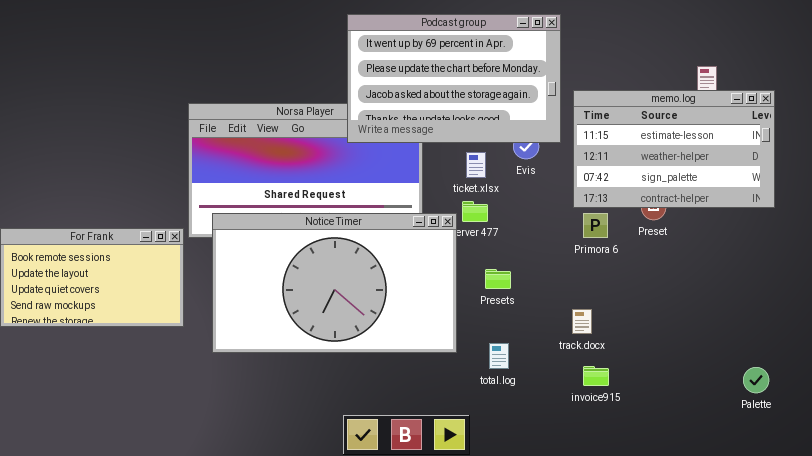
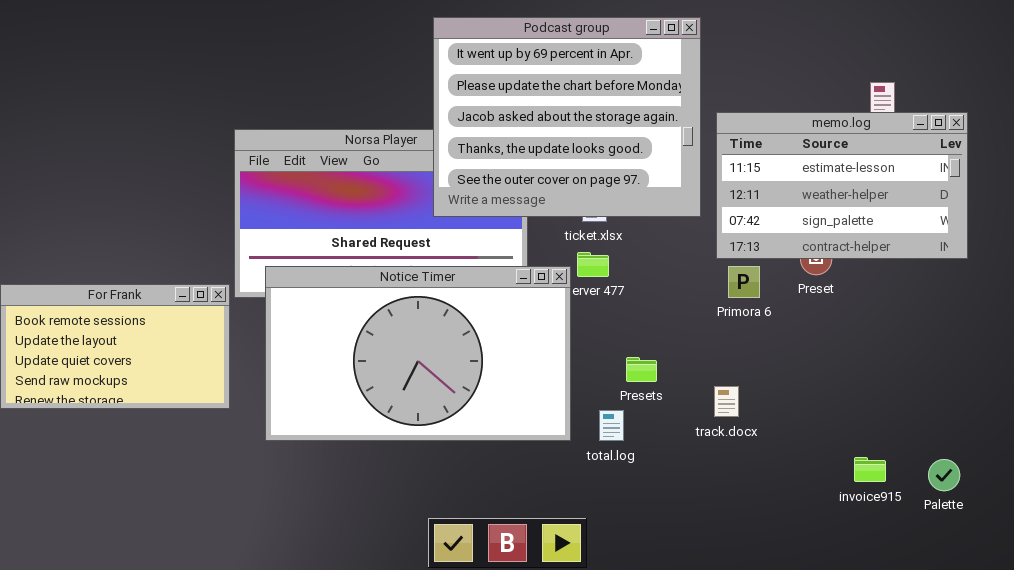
Podcast group: [347,14,561,143] -> [433,17,701,217], resized
Presets: [485,269,511,289] -> [626,357,657,382], moved
total.log: [489,343,509,369] -> [599,410,624,441], moved
invoice915: [583,366,609,386] -> [854,457,886,482], moved

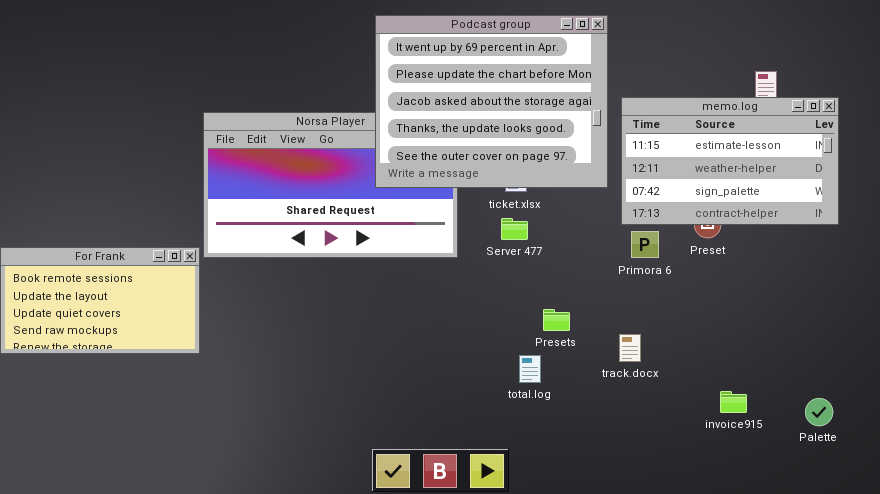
Notice Timer: [265,266,571,441] -> none, closed
invoice915: [854,457,886,482] -> [720,391,747,413], moved

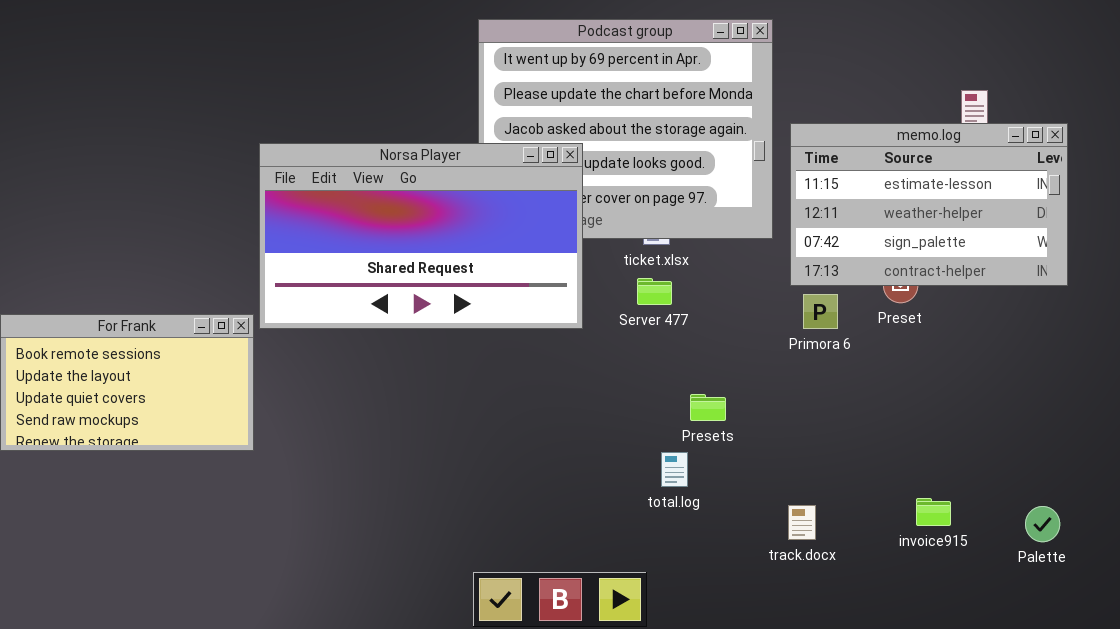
Norsa Player: [203,112,458,258] -> [259,143,583,329], raised
track.docx: [619,334,641,362] -> [788,505,816,540], moved

